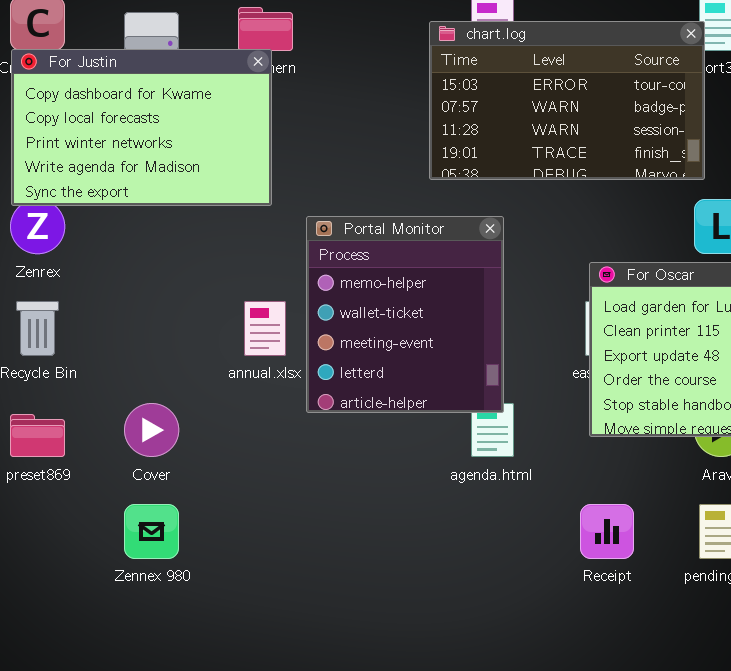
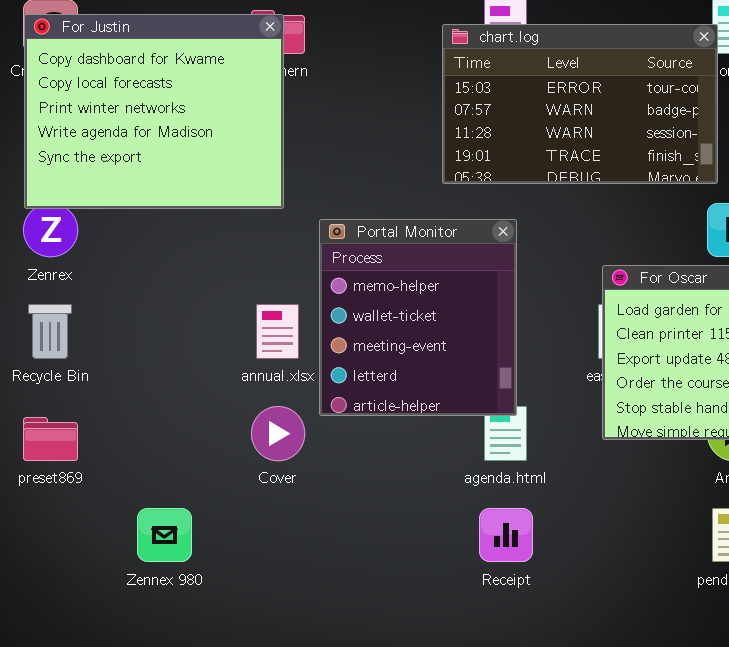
For Justin: [11,49,272,206] -> [24,14,284,209], resized
Cover: [124,403,179,457] -> [251,406,305,461], moved
Receipt: [580,504,634,559] -> [479,508,533,562], moved

